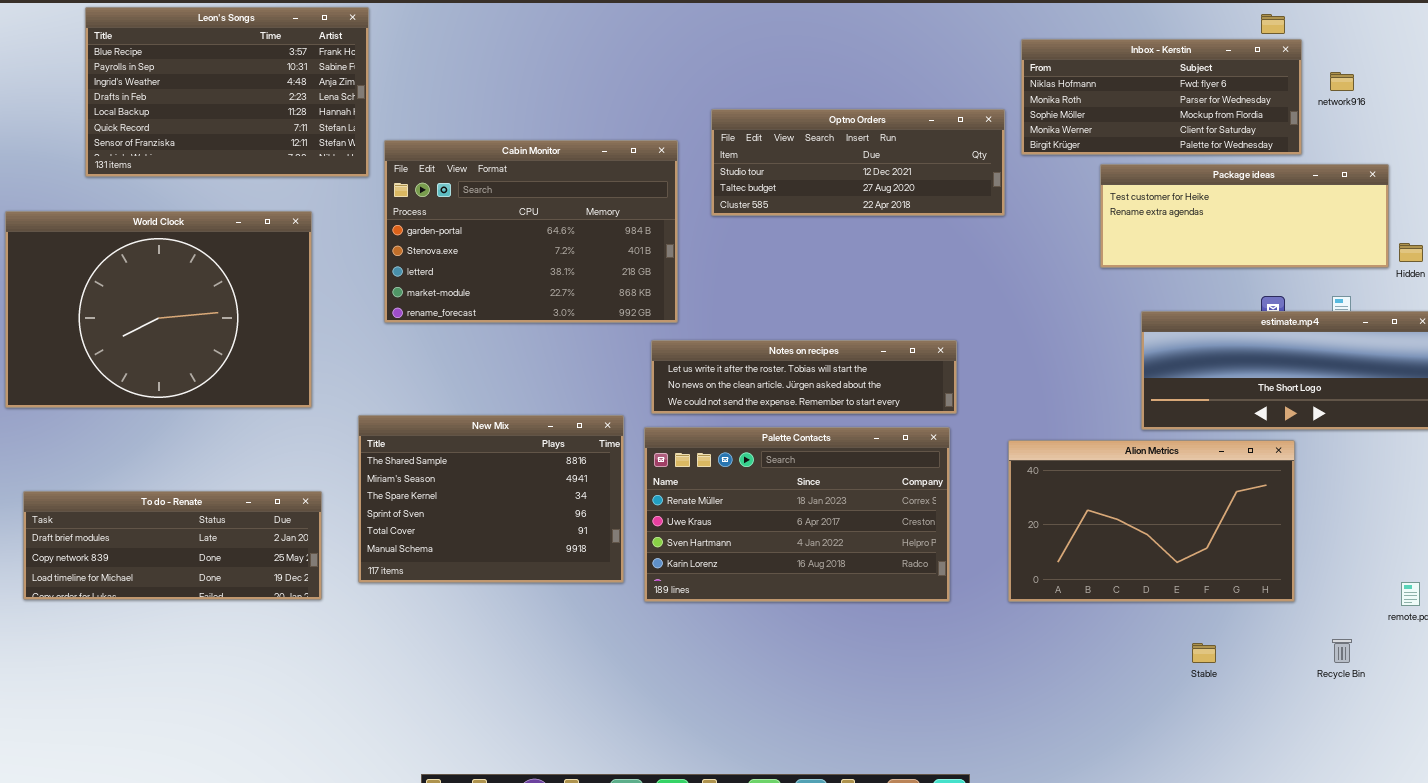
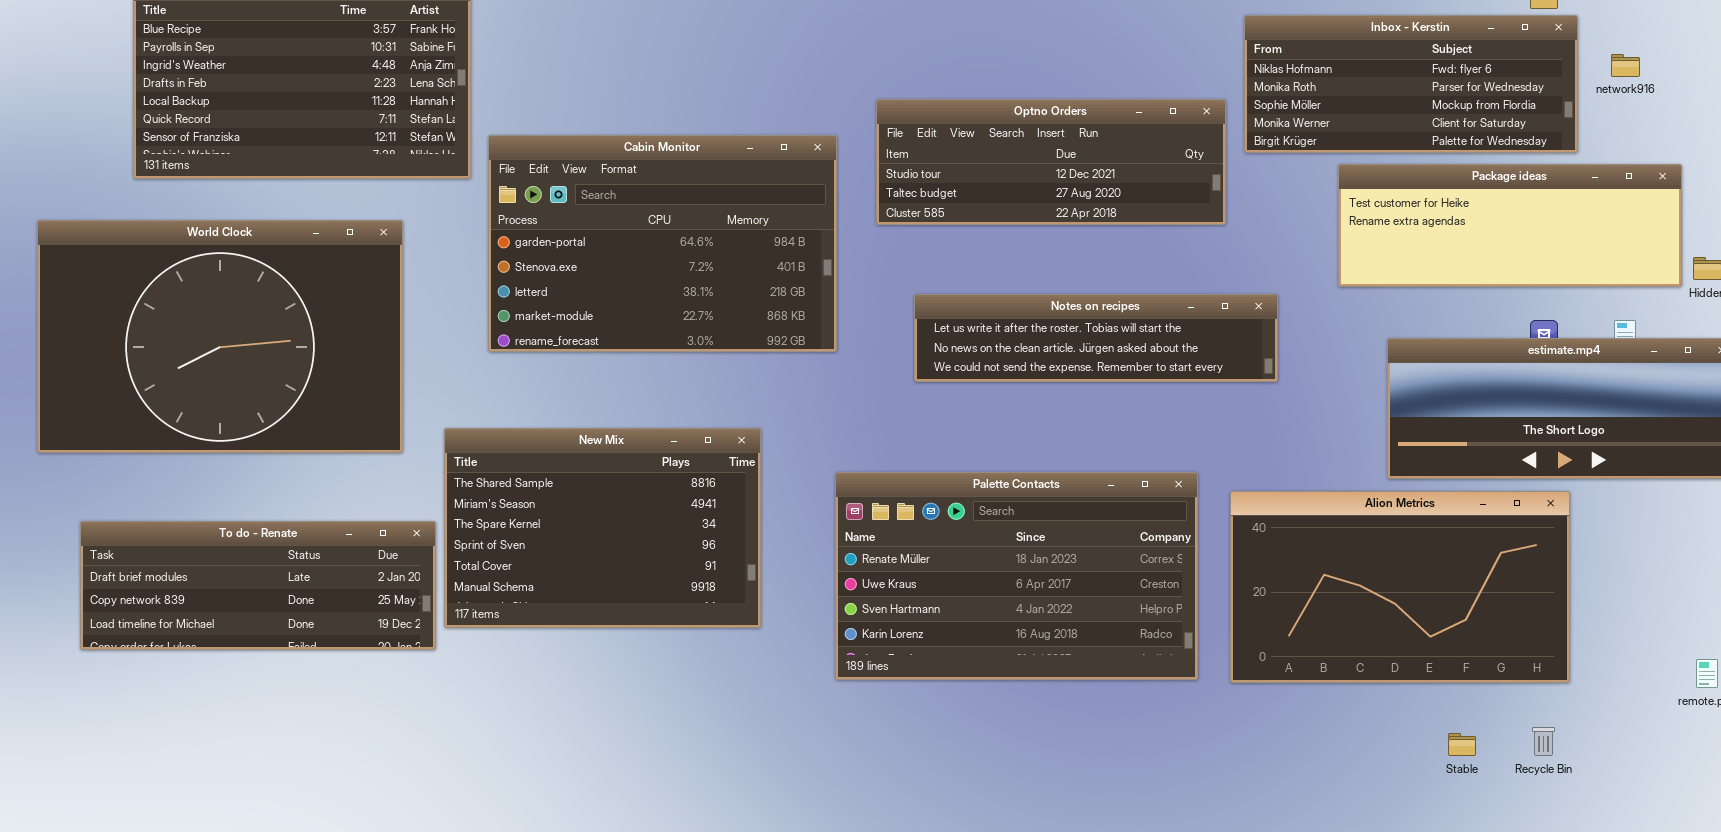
Notes on recipes: [651,340,957,414] -> [914,294,1278,382], moved
New Mix: [358,415,624,583] -> [444,428,761,628], moved
Palette Contacts: [644,427,950,602] -> [835,472,1198,680], moved
To do - Renate: [23,491,322,600] -> [80,521,436,650], moved
Recycle Bin: [1332,639,1352,663] -> [1532,727,1555,756], moved

